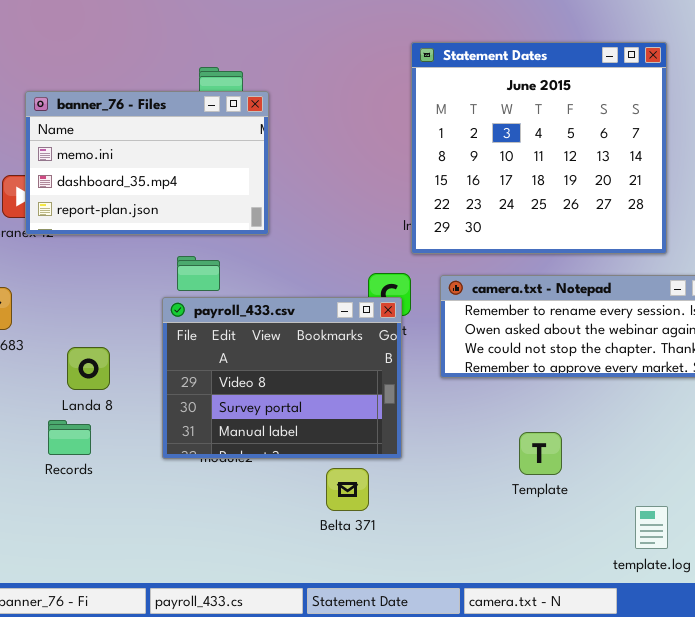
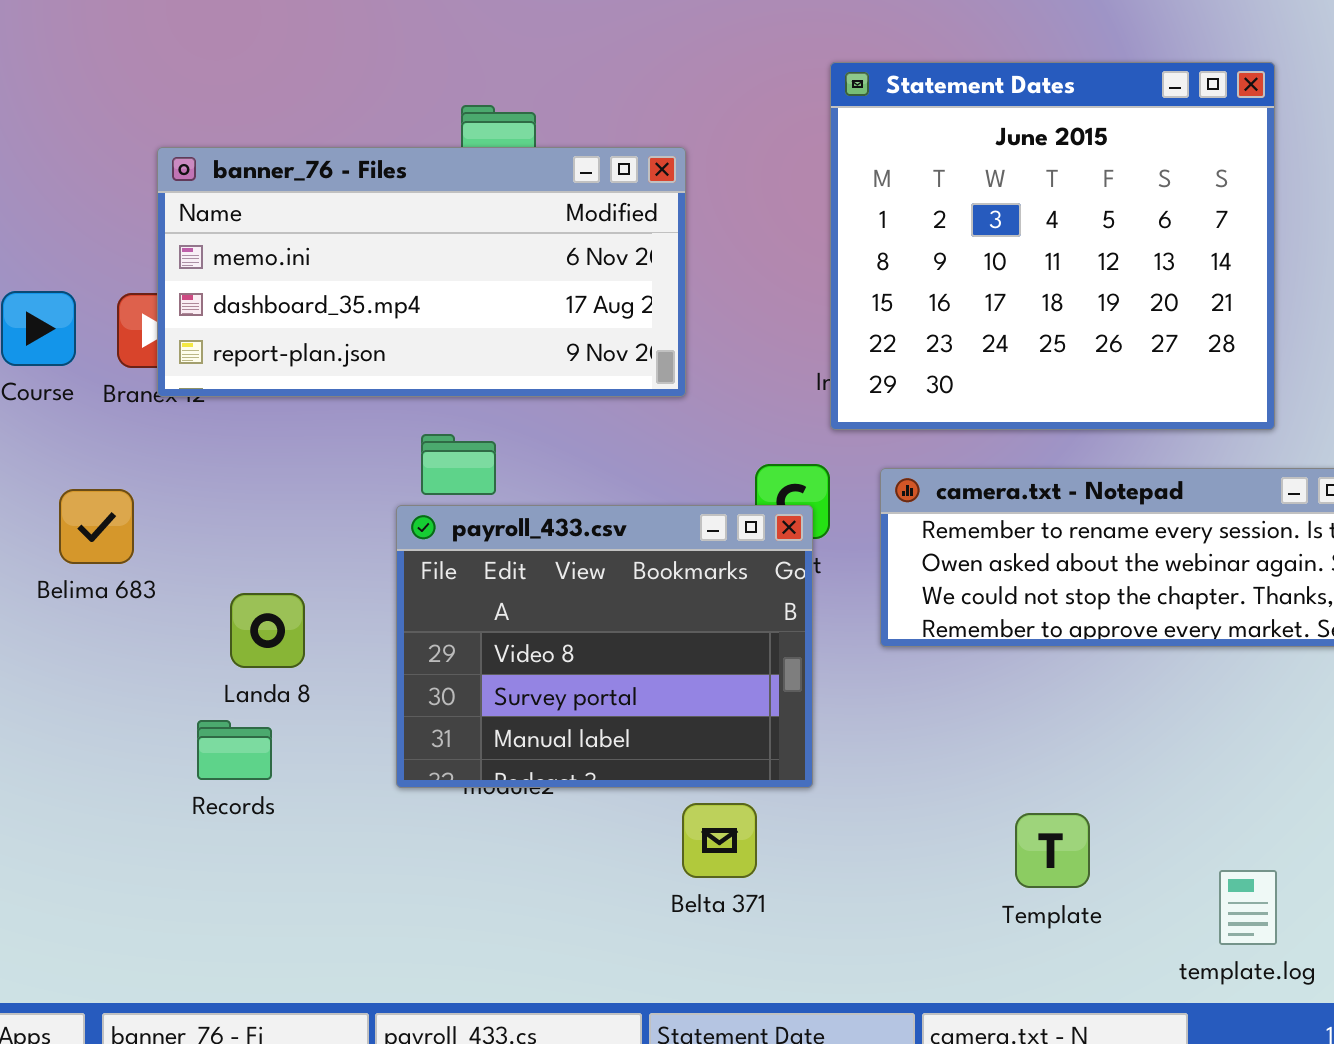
banner_76 - Files: [25,91,269,235] -> [157,147,686,397], resized
Template: [519,432,562,475] -> [1015,813,1090,888], moved

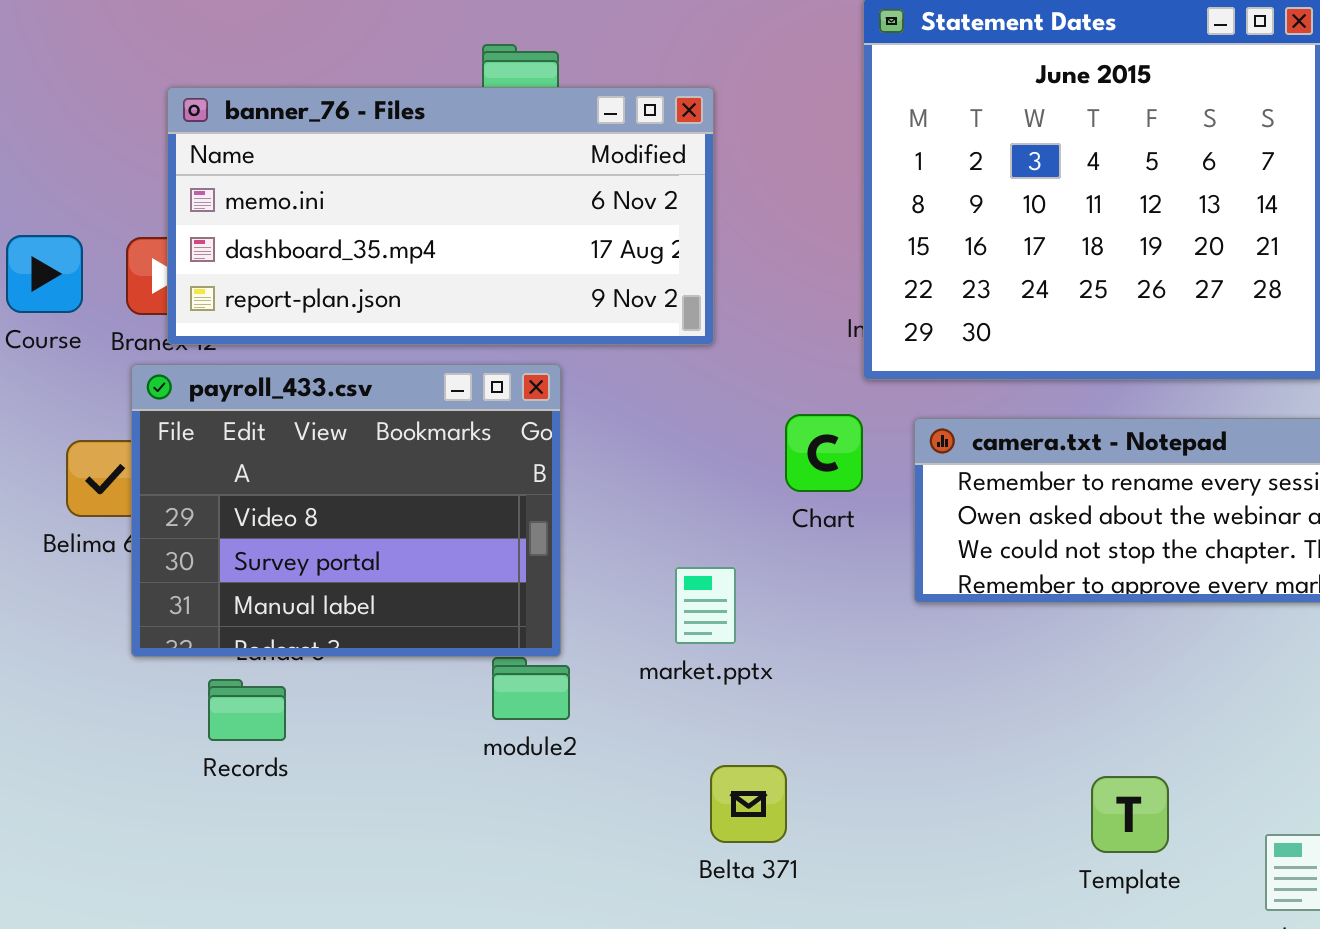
payroll_433.csv: [396,505,813,788] -> [131,364,561,657], moved
Template: [1015,813,1090,888] -> [1091,776,1169,853], moved

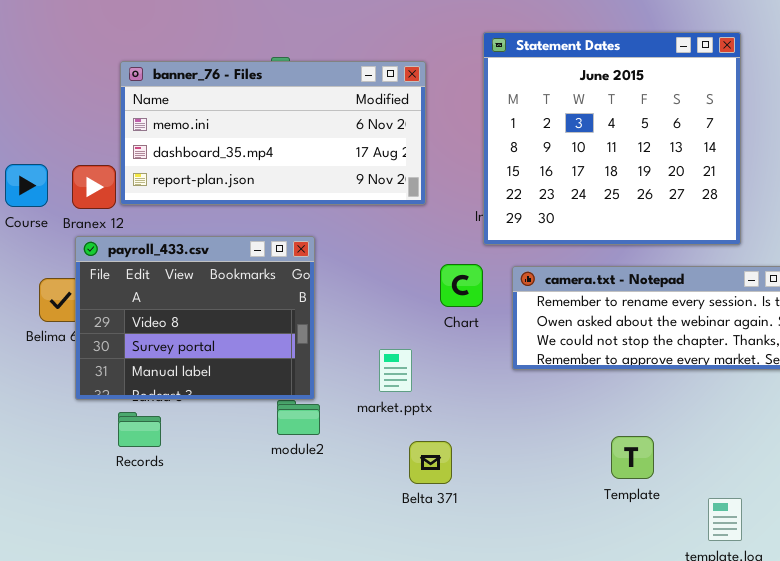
banner_76 - Files: [167,87,714,345] -> [120,61,426,205], moved
Belta 371: [710,765,787,843] -> [409,441,452,484], moved
Template: [1091,776,1169,853] -> [611,436,654,479], moved

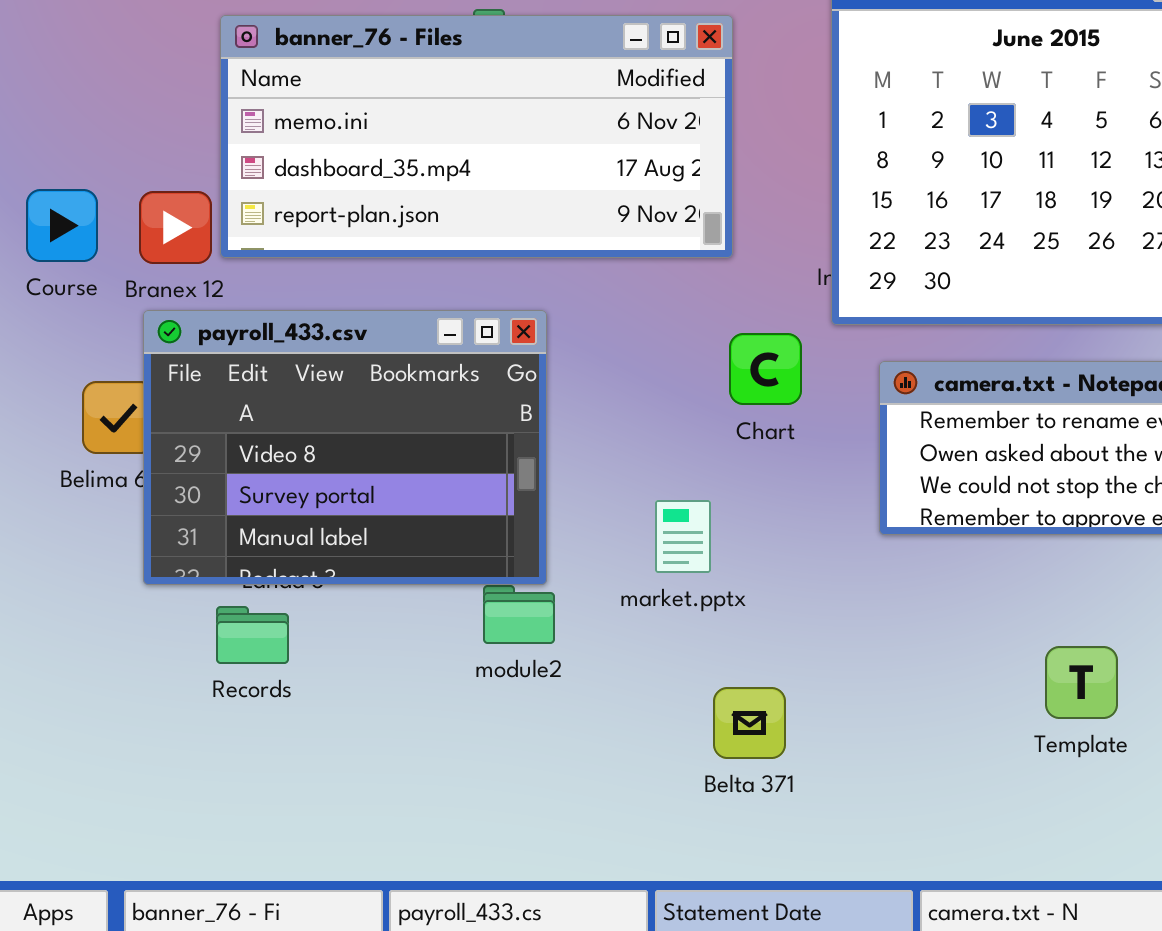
Chart: [440,264,483,307] -> [729,333,802,405], moved
Belta 371: [409,441,452,484] -> [713,687,786,759], moved

